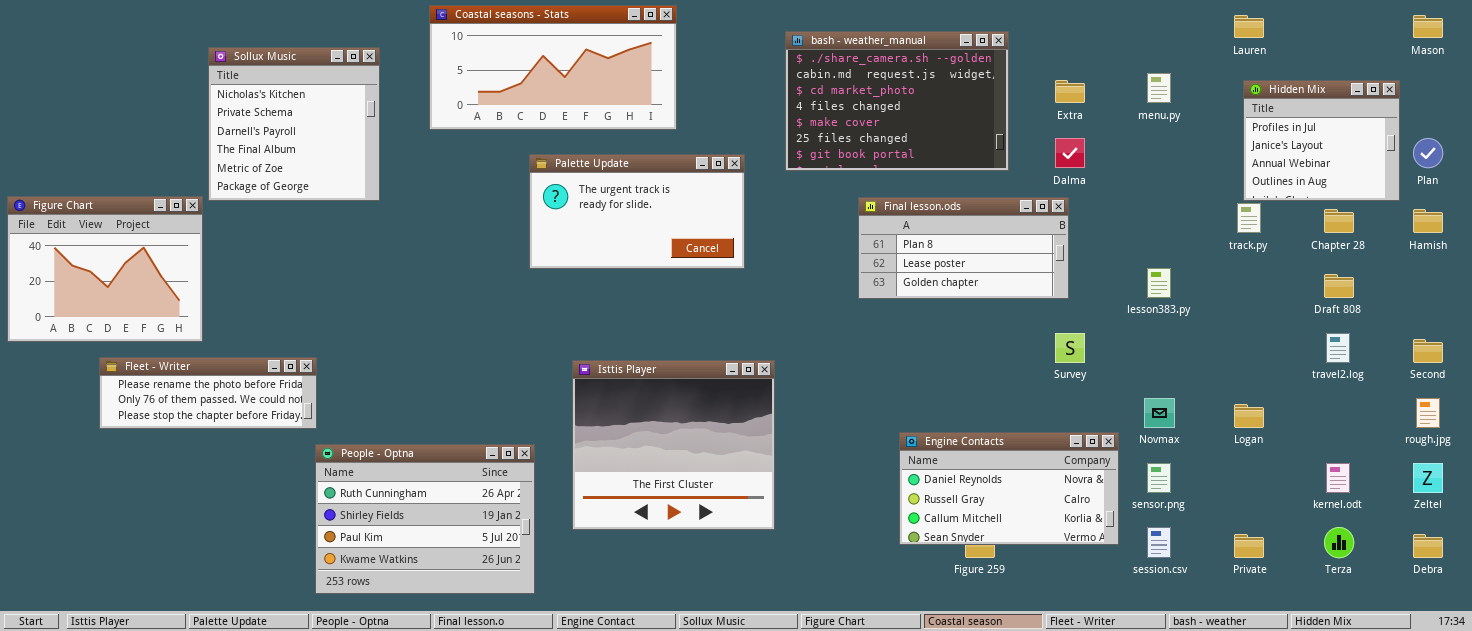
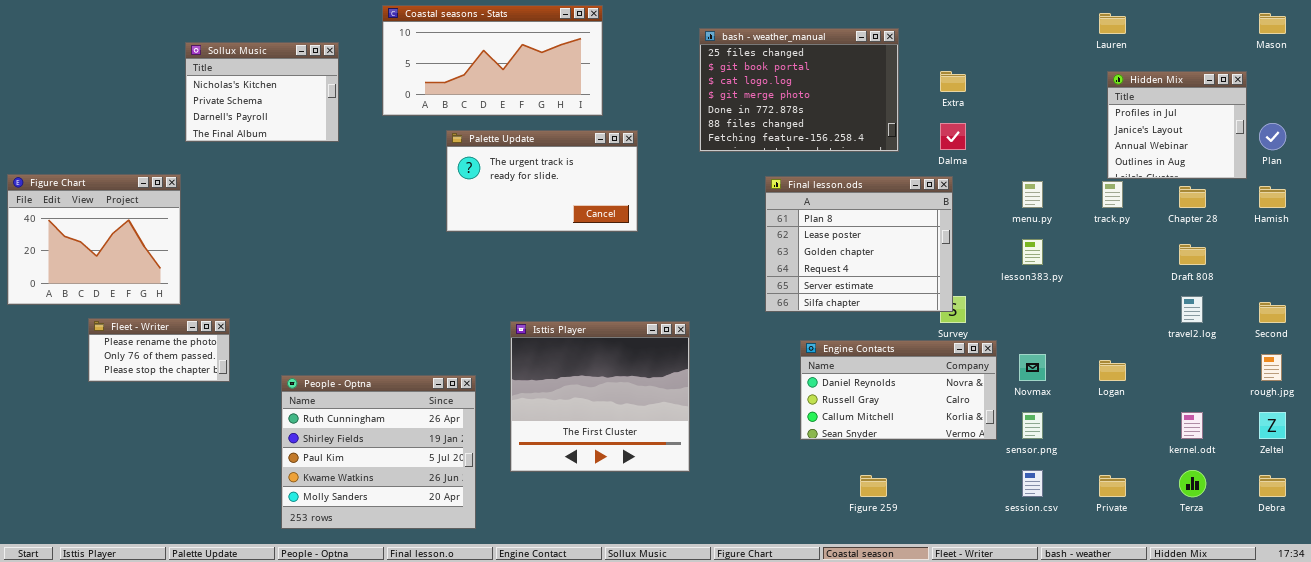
bash - weather_manual: [785,31,1009,171] -> [699,28,899,152], scrolled down 5 rows
Sollux Music: [208,47,380,201] -> [185,42,339,142], resized
menu.py: [1147,73,1171,103] -> [1022,181,1043,208], moved
Palette Update: [529,154,745,269] -> [446,130,638,232], moved
Final lesson.ods: [858,197,1069,299] -> [765,176,953,312], resized
Fleet - Writer: [99,357,317,429] -> [88,318,230,382], resized
Engine Contacts: [899,432,1119,545] -> [800,340,997,440], moved
People - Optna: [315,444,535,594] -> [281,375,476,529], resized

